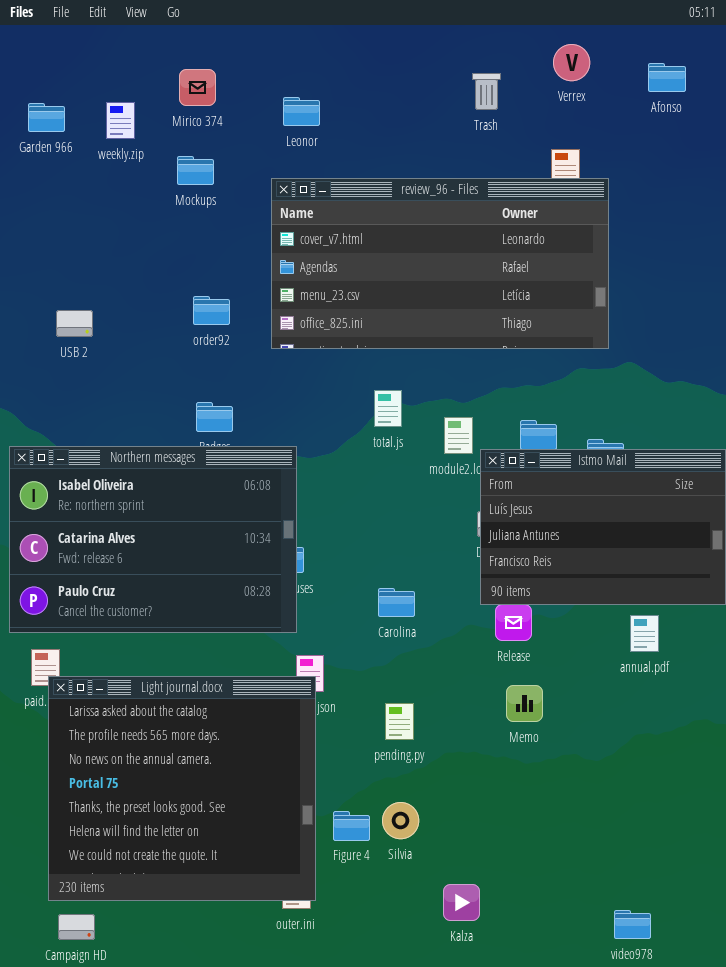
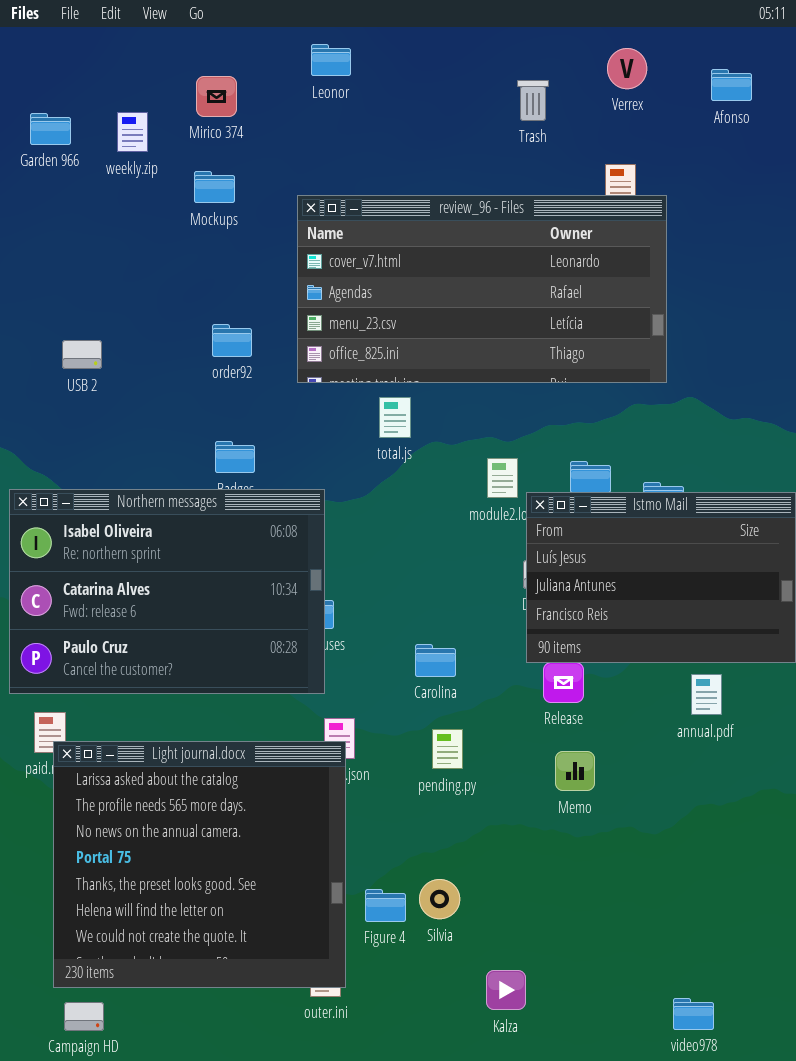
Leonor: [283,97,320,126] -> [311,44,351,76], moved
total.js: [374,390,402,427] -> [379,397,411,438], moved
pending.py: [385,703,414,740] -> [432,729,463,769], moved

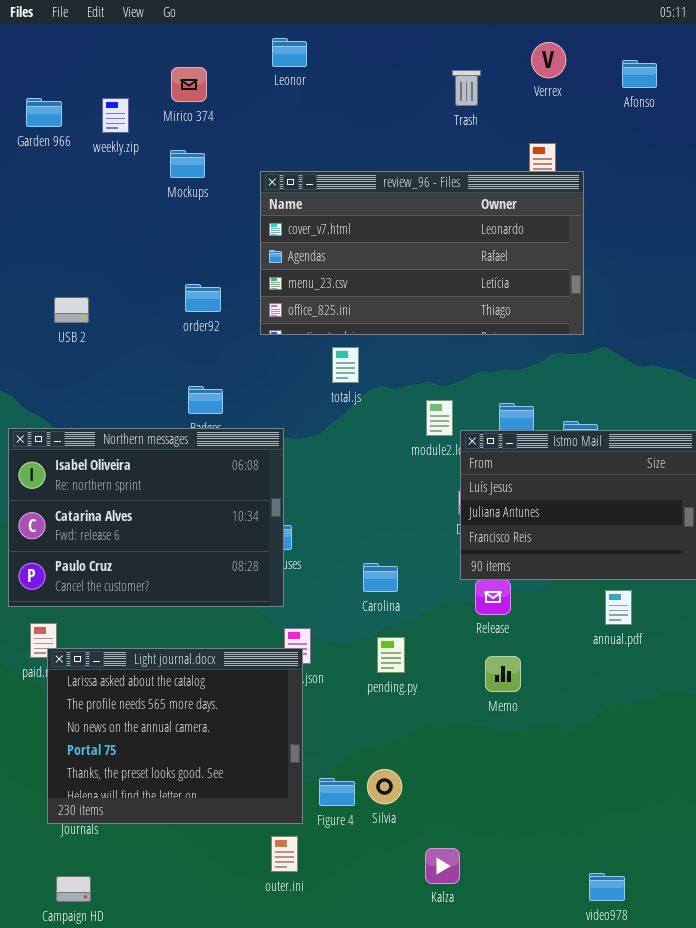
Light journal.docx: [53,741,346,988] -> [47,648,303,824], resized

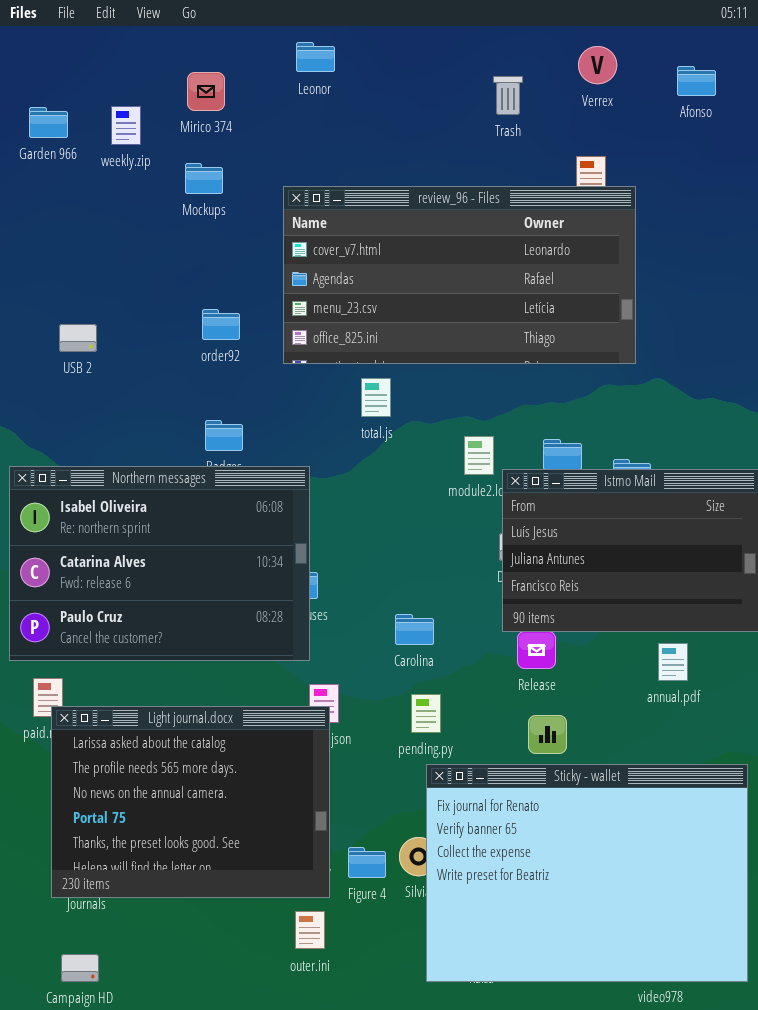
Sticky - wallet: none -> [426,764,748,982], opened

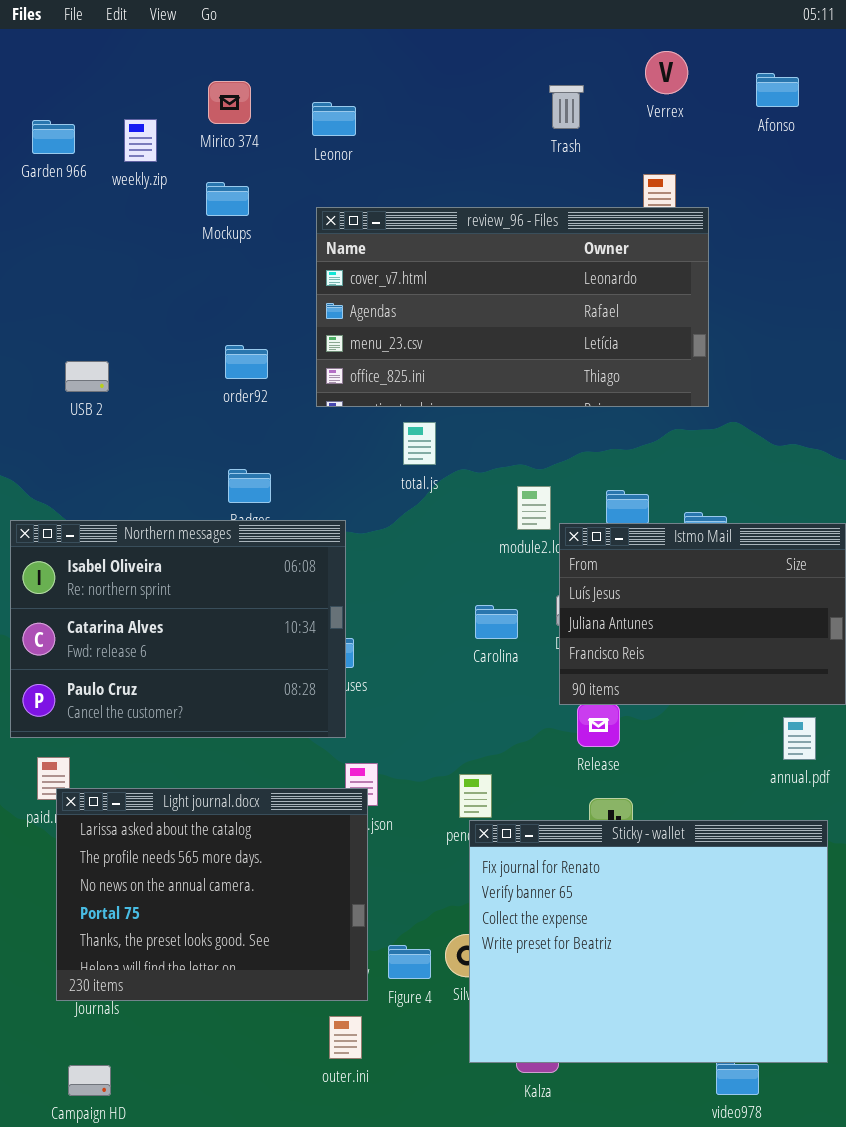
Leonor: [296,42,335,72] -> [312,102,356,136], moved
Carolina: [395,614,434,645] -> [475,605,518,639], moved
annual.pdf: [658,643,688,681] -> [783,717,816,760], moved
Sticky - wallet: [426,764,748,982] -> [469,820,828,1063], moved

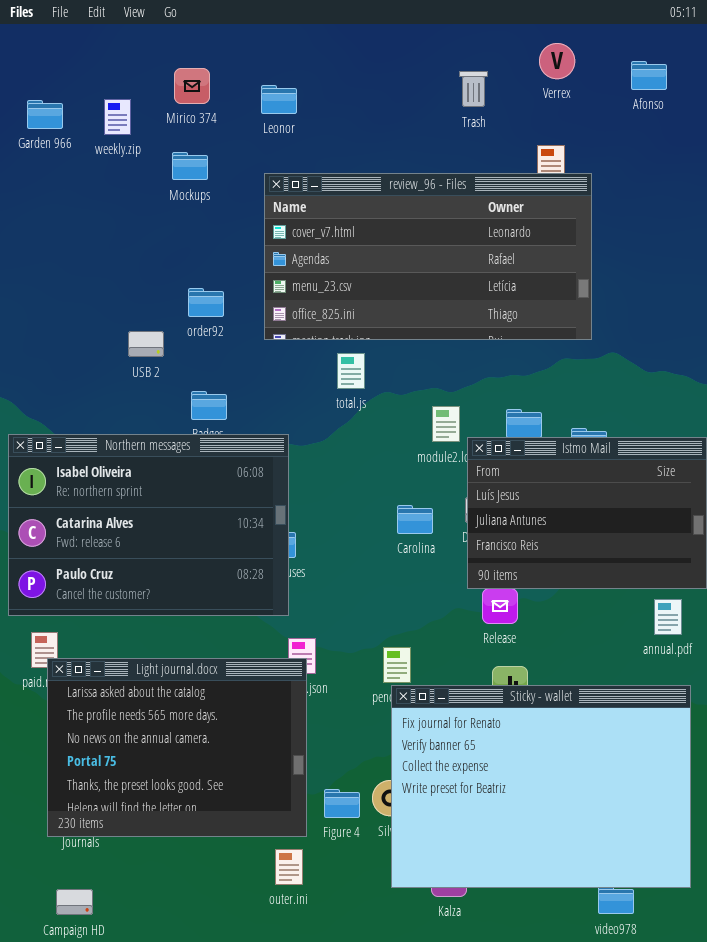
USB 2: [65,361,109,392] -> [128,331,164,357], moved

